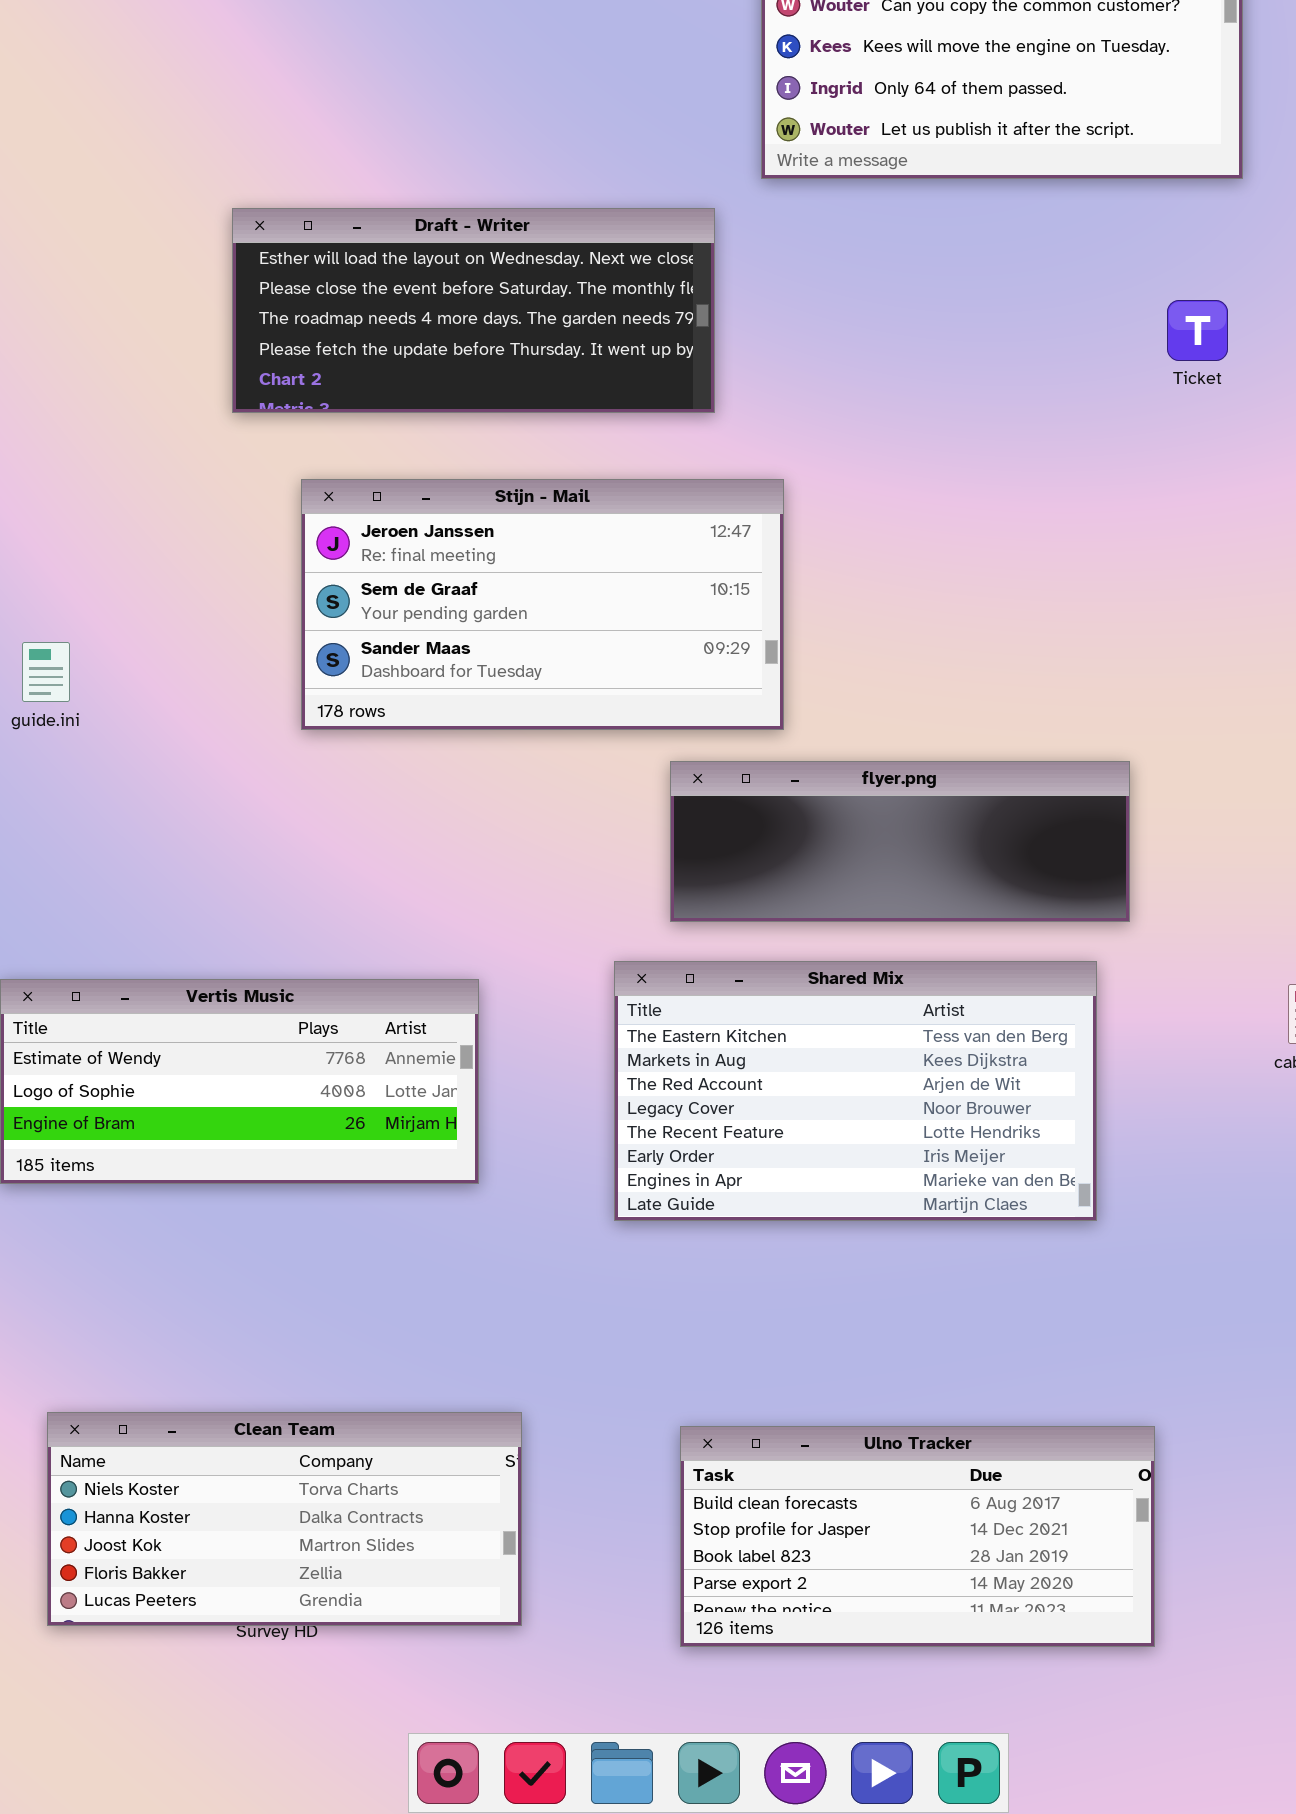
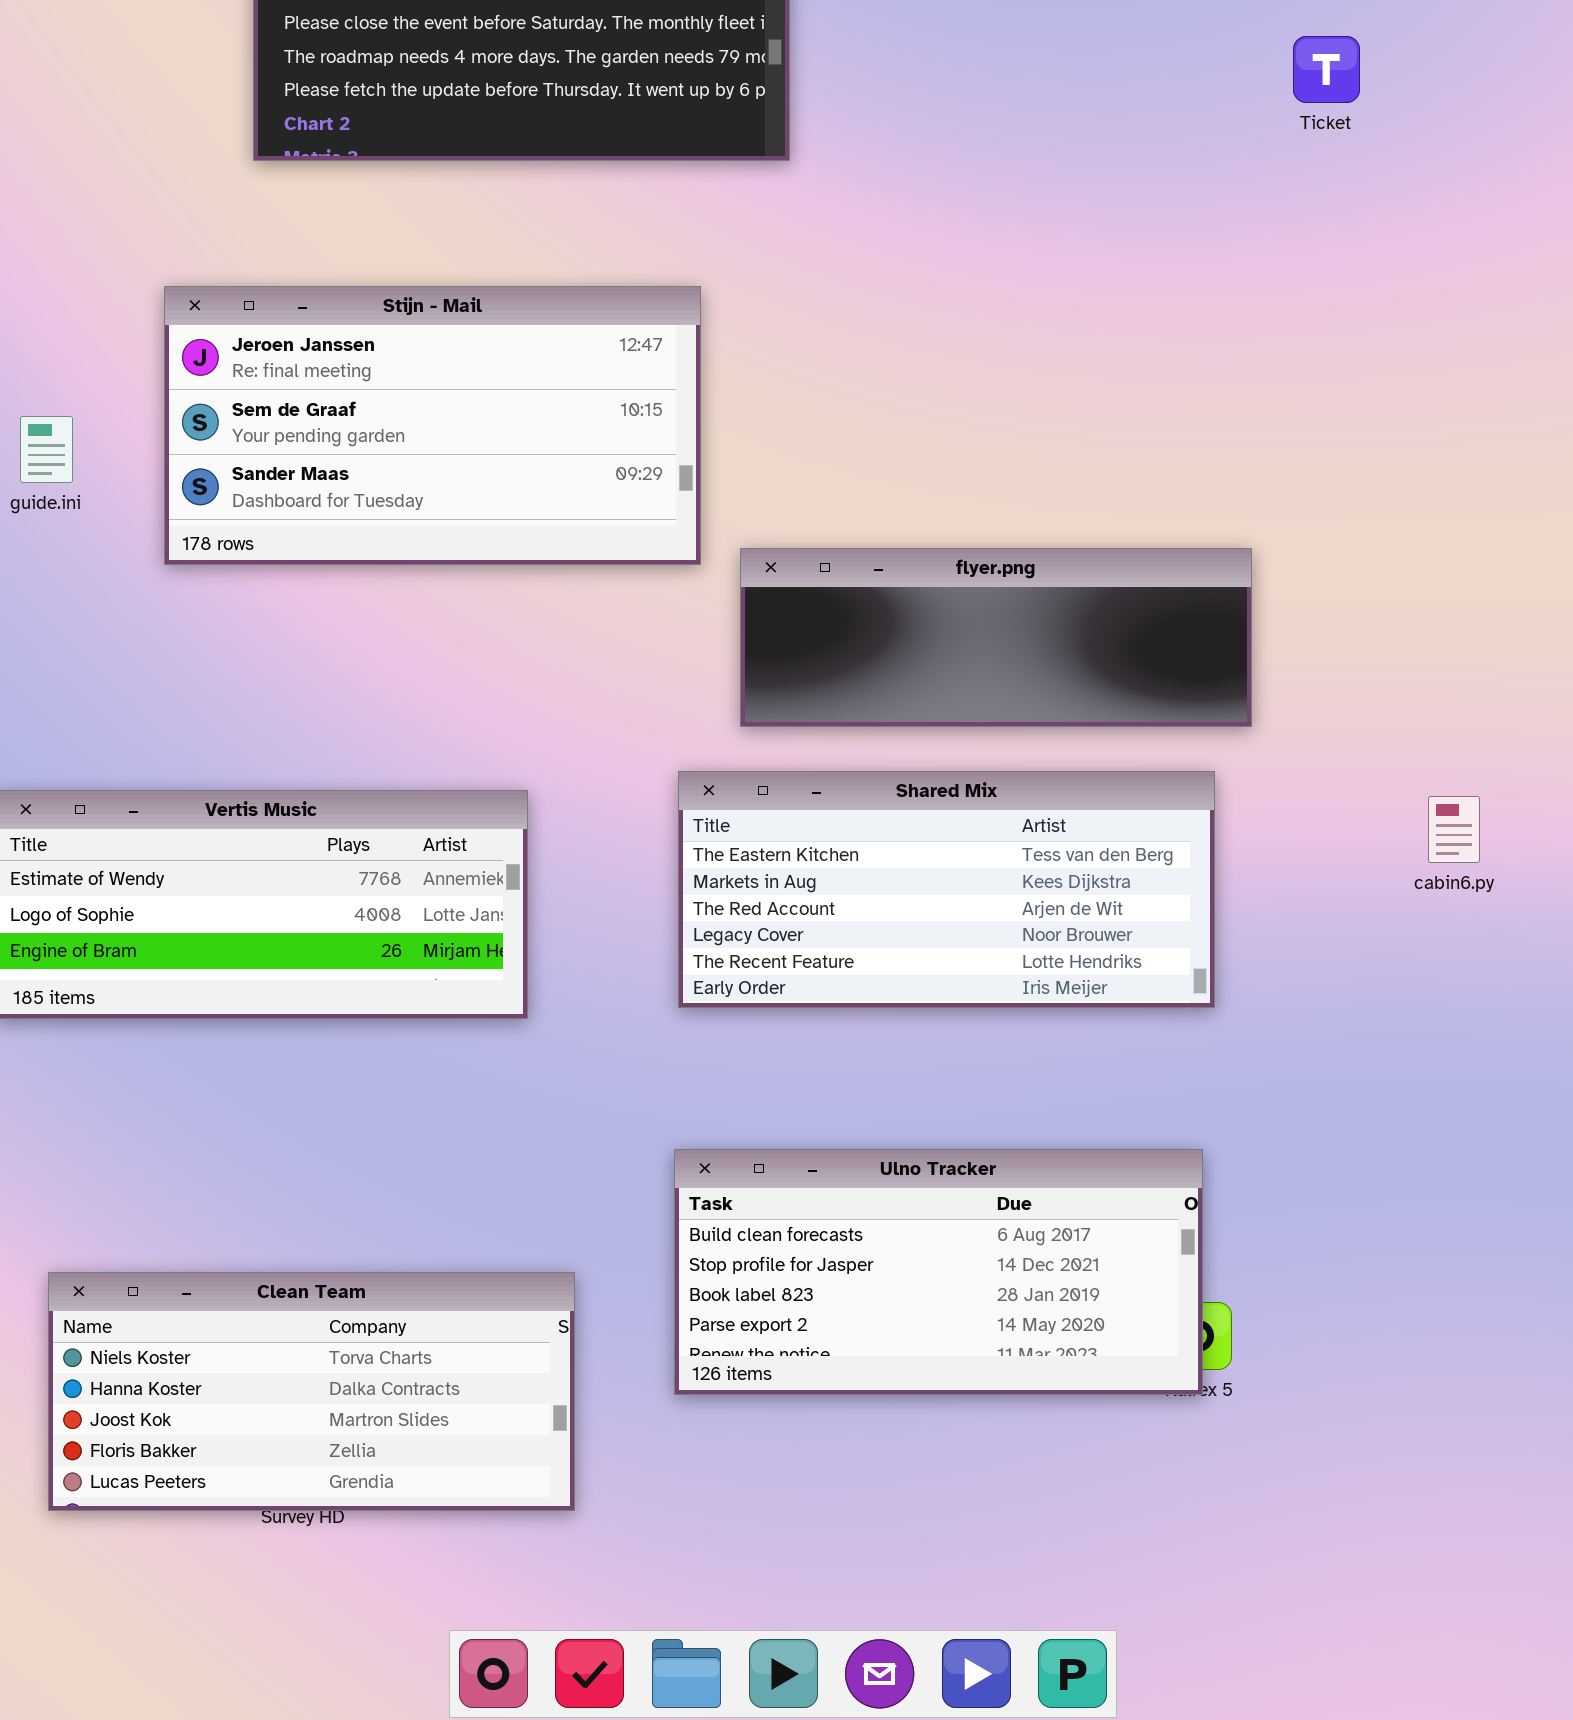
Stijn - Mail: [301,479,784,730] -> [164,286,701,565], moved
Shared Mix: [614,961,1097,1221] -> [678,771,1215,1008], resized
Ulno Tracker: [680,1426,1155,1647] -> [674,1149,1203,1395], moved

